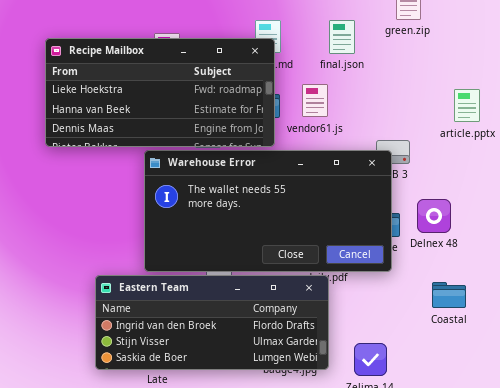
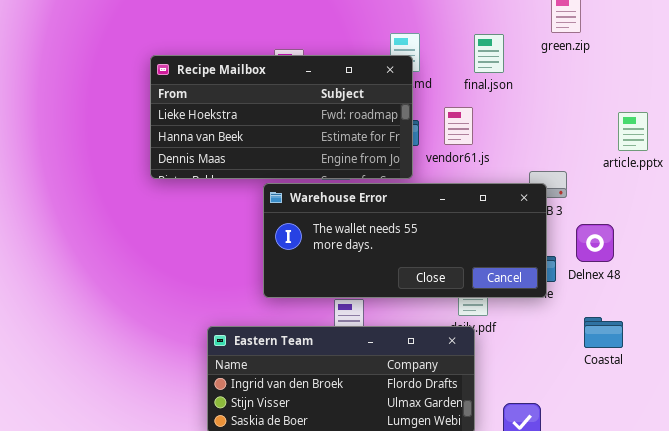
Warehouse Error: [144,150,392,272] -> [263,183,547,298], resized
Delnex 48: [417,199,451,233] -> [576,224,614,262], moved
Coastal: [432,282,466,308] -> [584,317,623,348], moved

